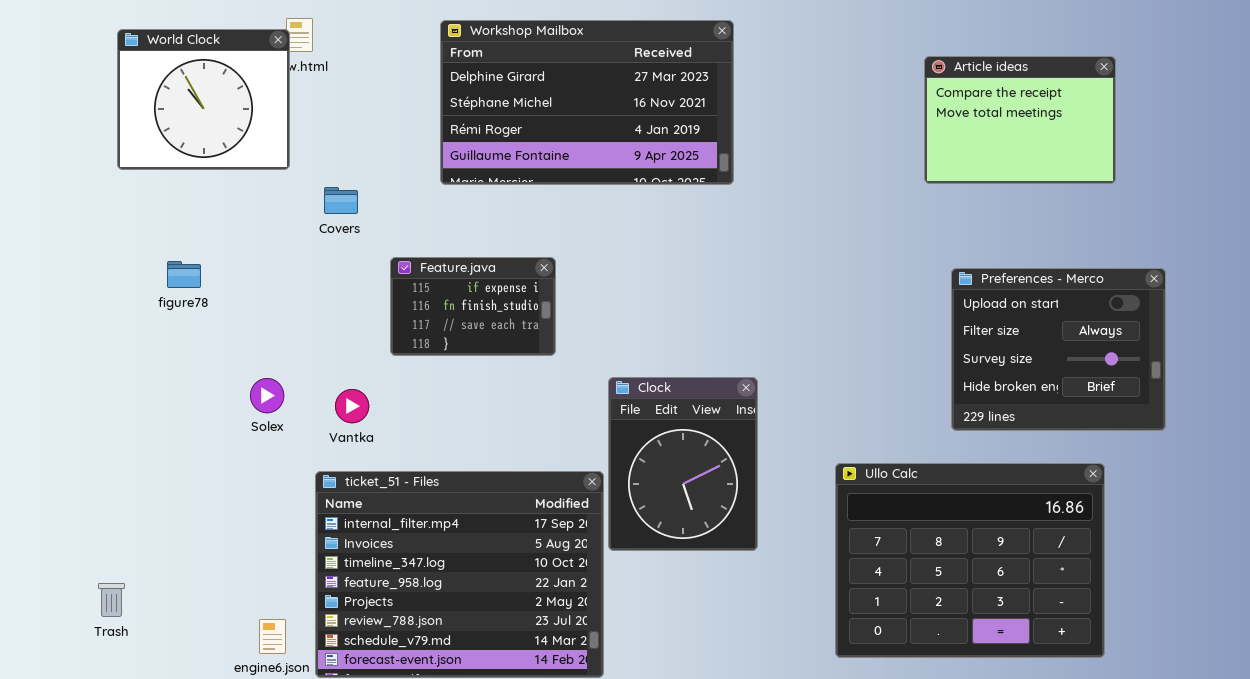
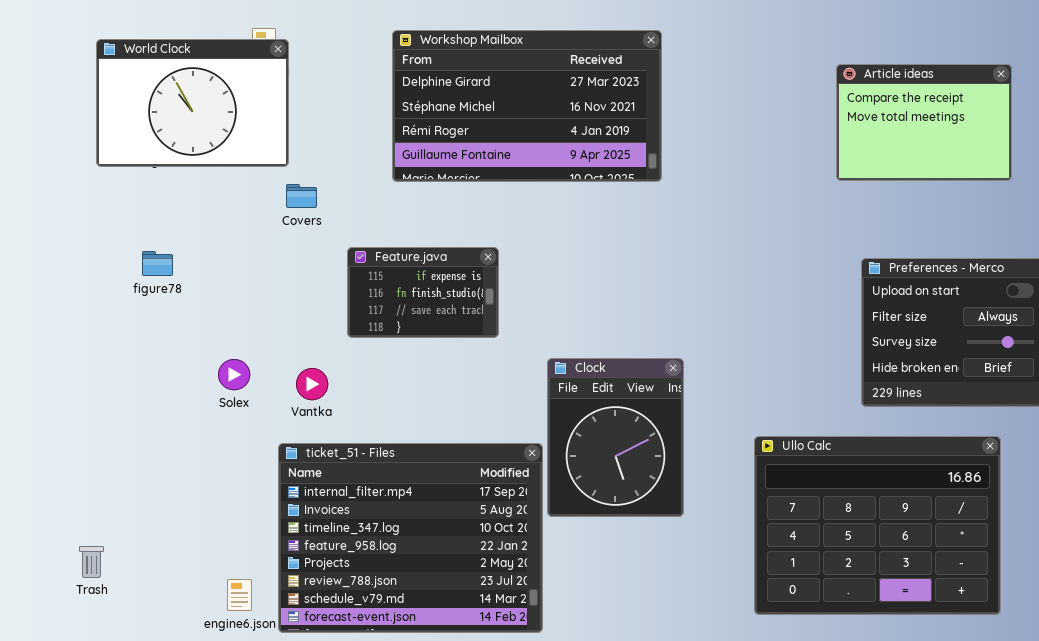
World Clock: [117,29,290,170] -> [96,39,289,167], resized

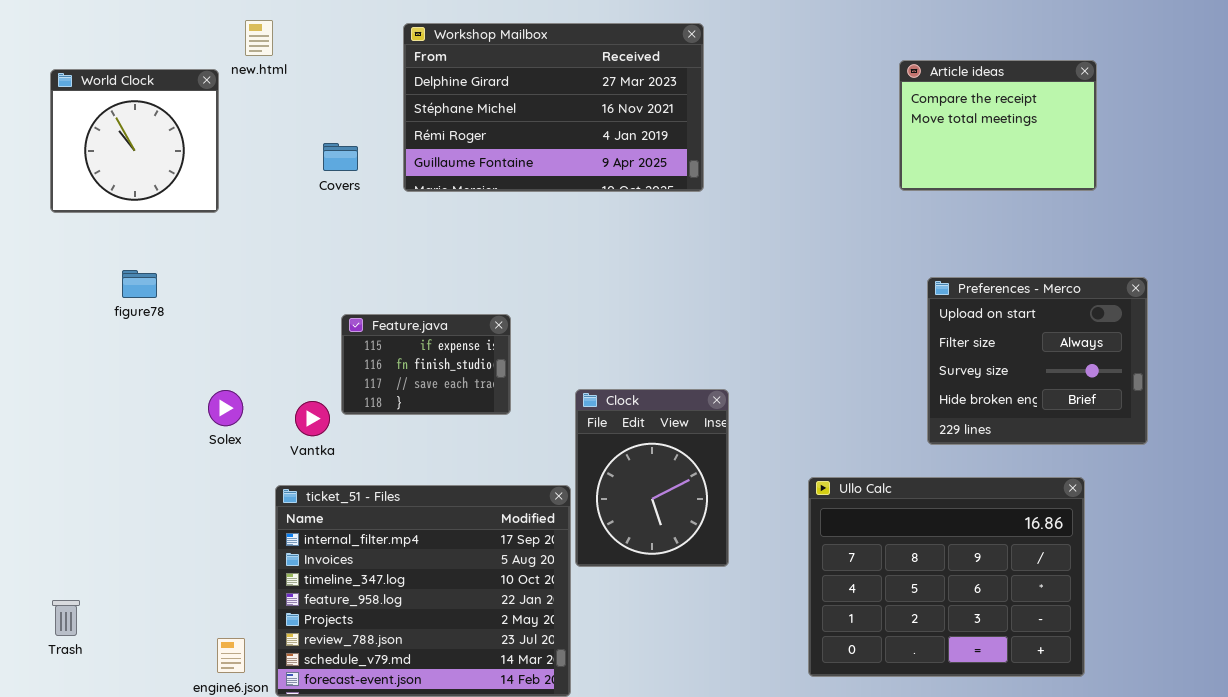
World Clock: [96,39,289,167] -> [50,69,219,213], moved, resized
Covers: [286,184,317,208] -> [323,143,358,171], moved
Feature.java: [347,247,499,338] -> [341,314,511,415], moved

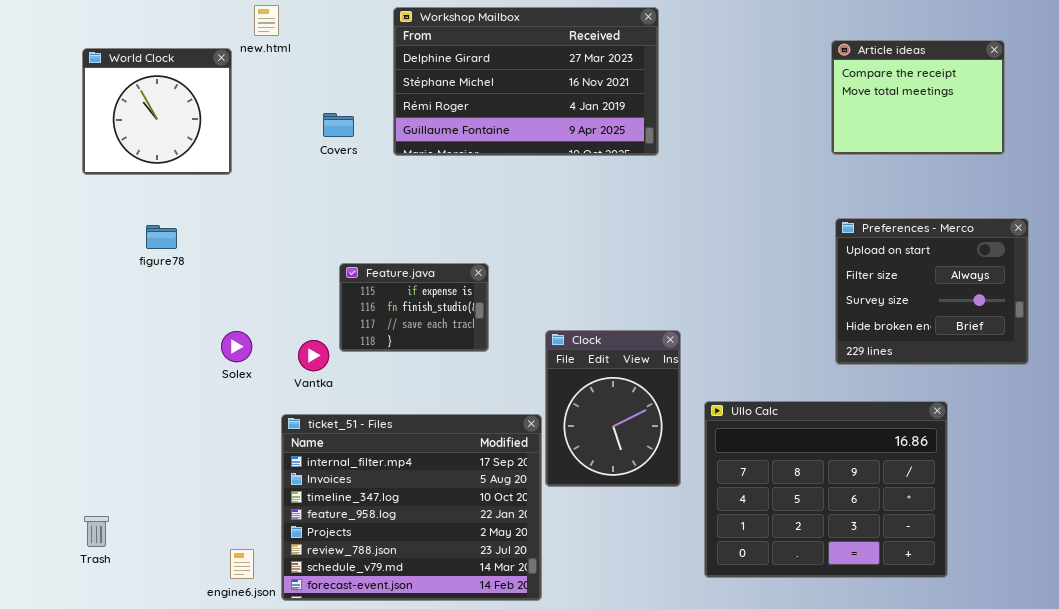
Preferences - Merco: [927,277,1148,445] -> [835,218,1029,365], moved
Ullo Calc: [808,477,1085,677] -> [704,401,948,578], moved

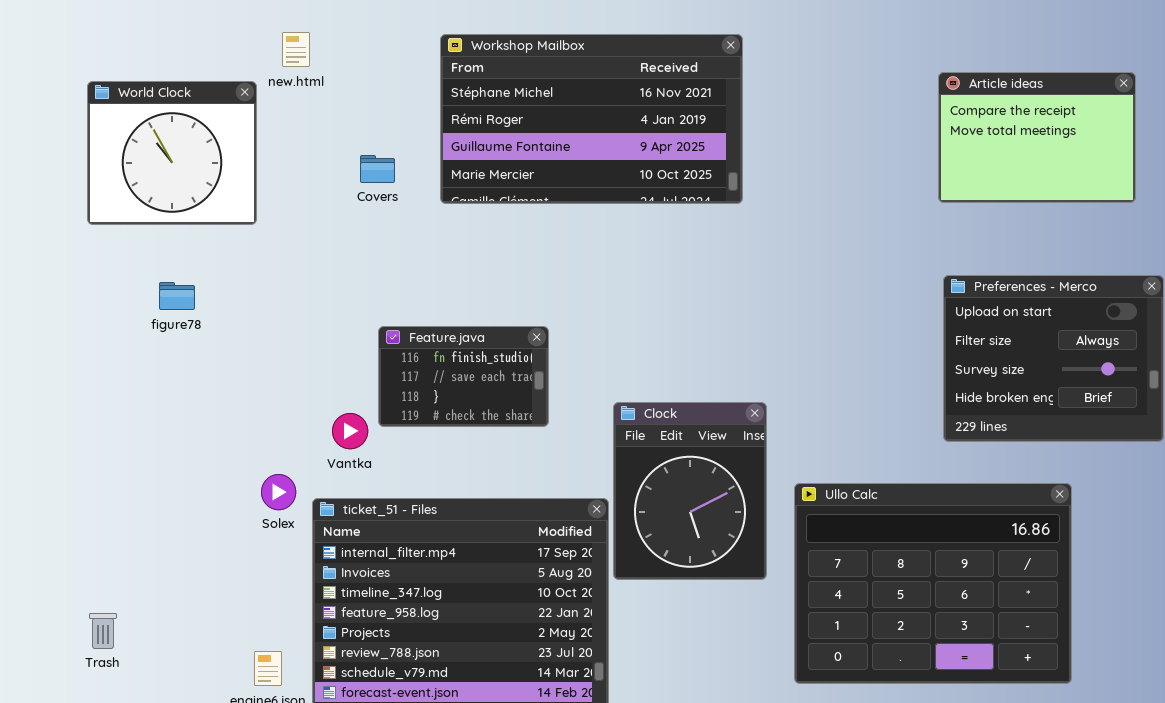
Workshop Mailbox: [393,7,659,156] -> [440,34,743,204], scrolled down 1 row
Feature.java: [339,263,489,352] -> [378,326,549,427], scrolled down 1 row
Solex: [221,331,252,362] -> [261,474,296,510], moved

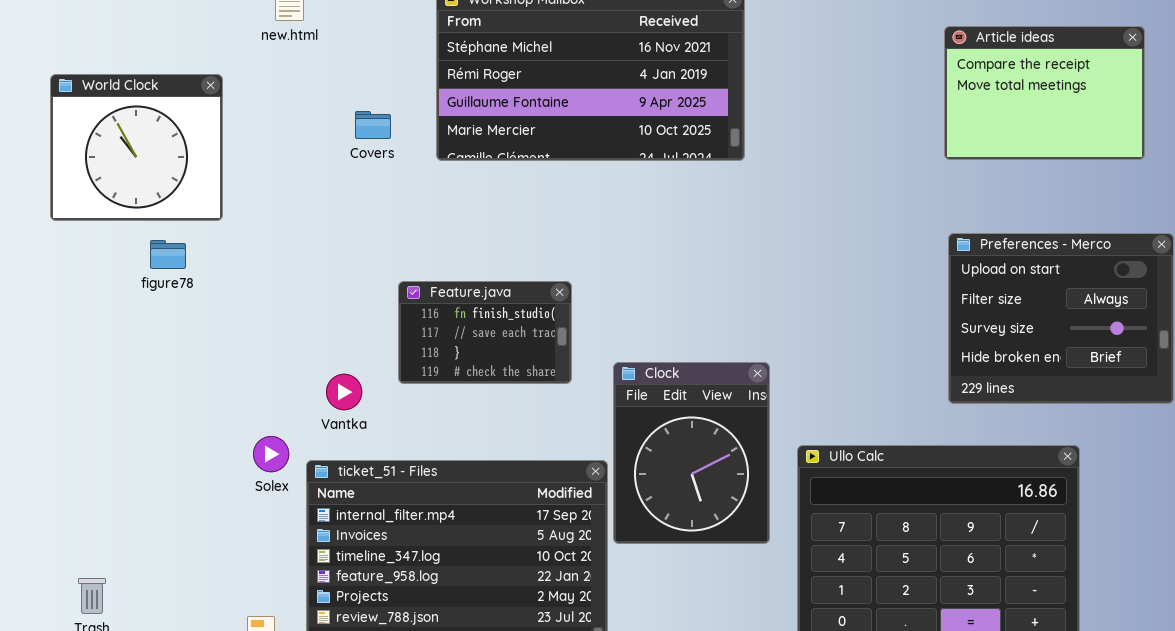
World Clock: [87,81,257,225] -> [50,74,223,221], moved
Feature.java: [378,326,549,427] -> [398,281,572,384], moved

